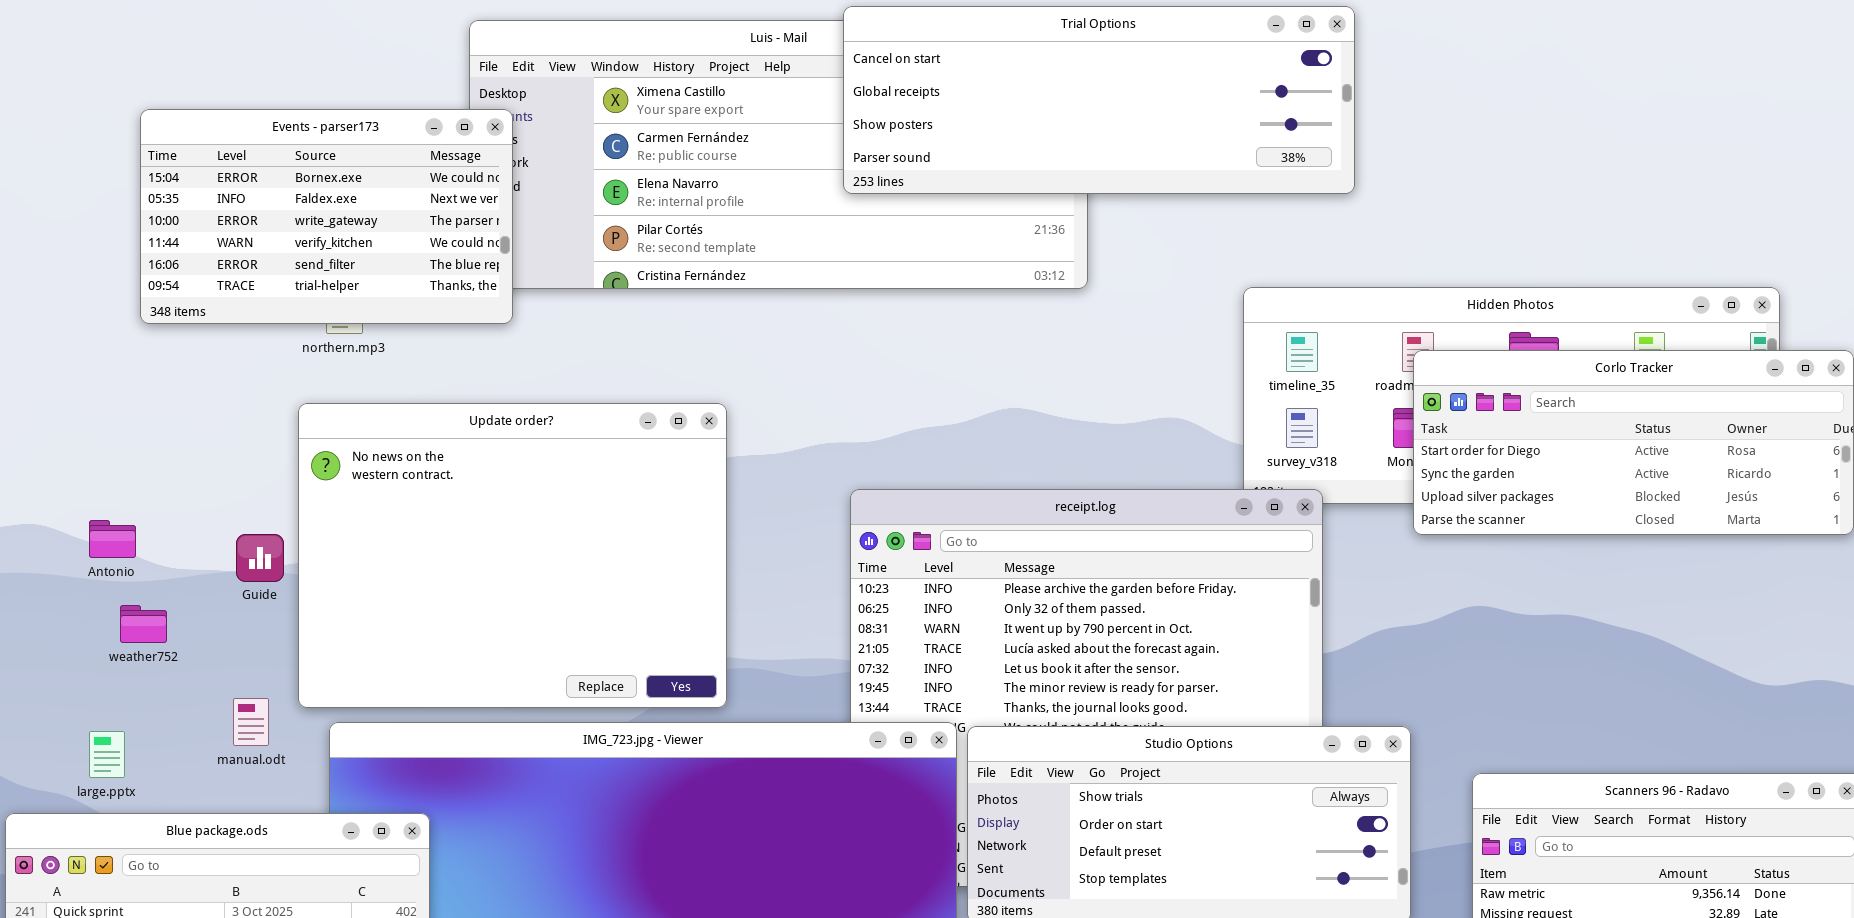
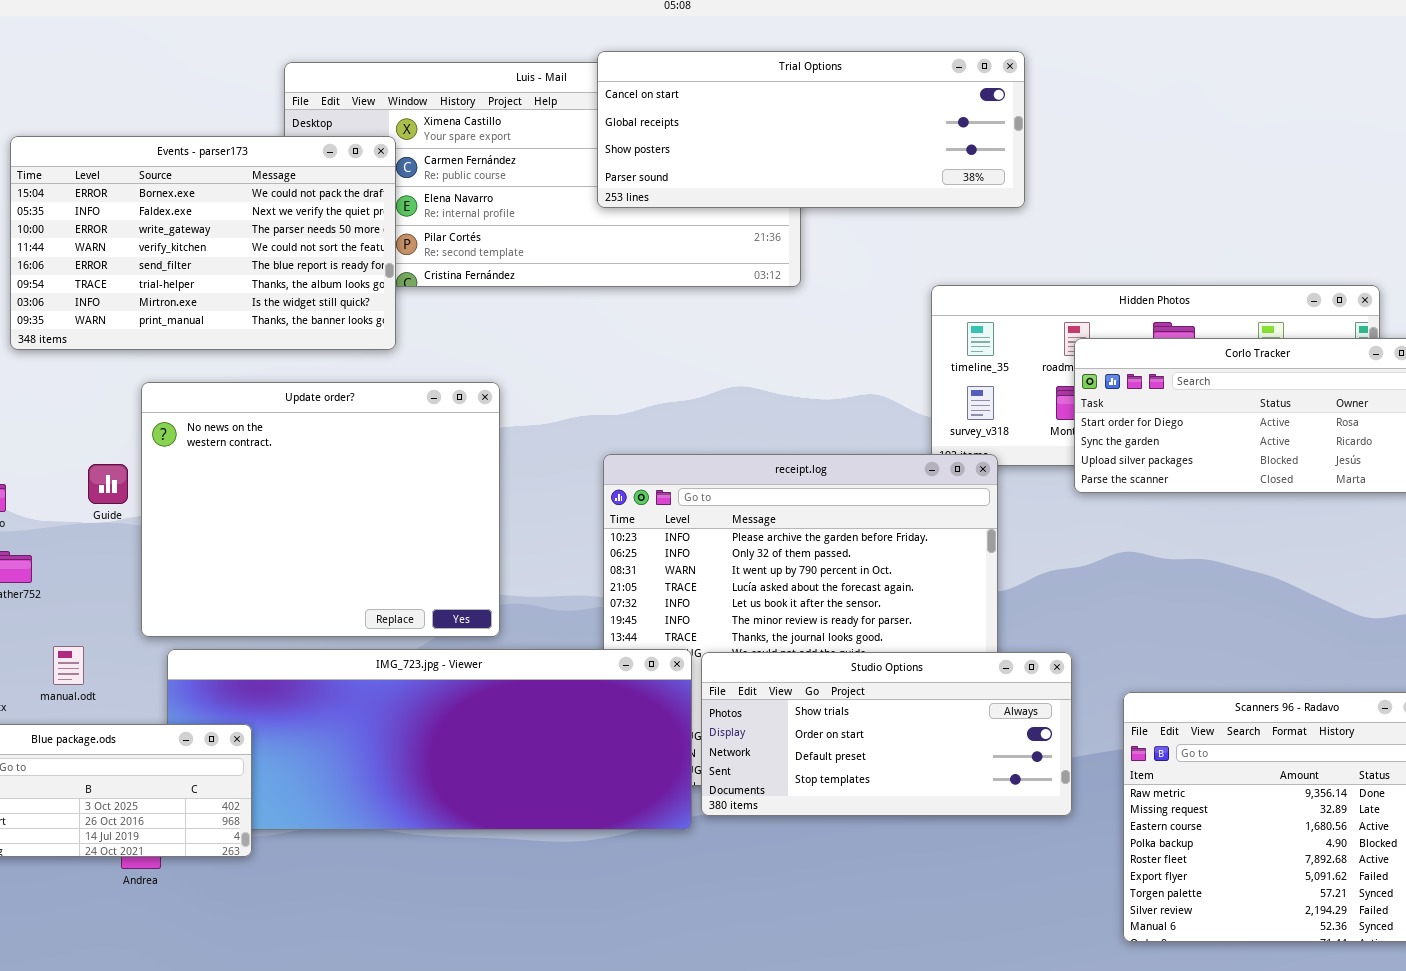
Events - parser173: [140,109,513,324] -> [10,136,396,350], resized
Guide: [236,534,284,582] -> [88,464,128,504], moved
manual.odt: [233,698,269,746] -> [53,646,84,685], moved

